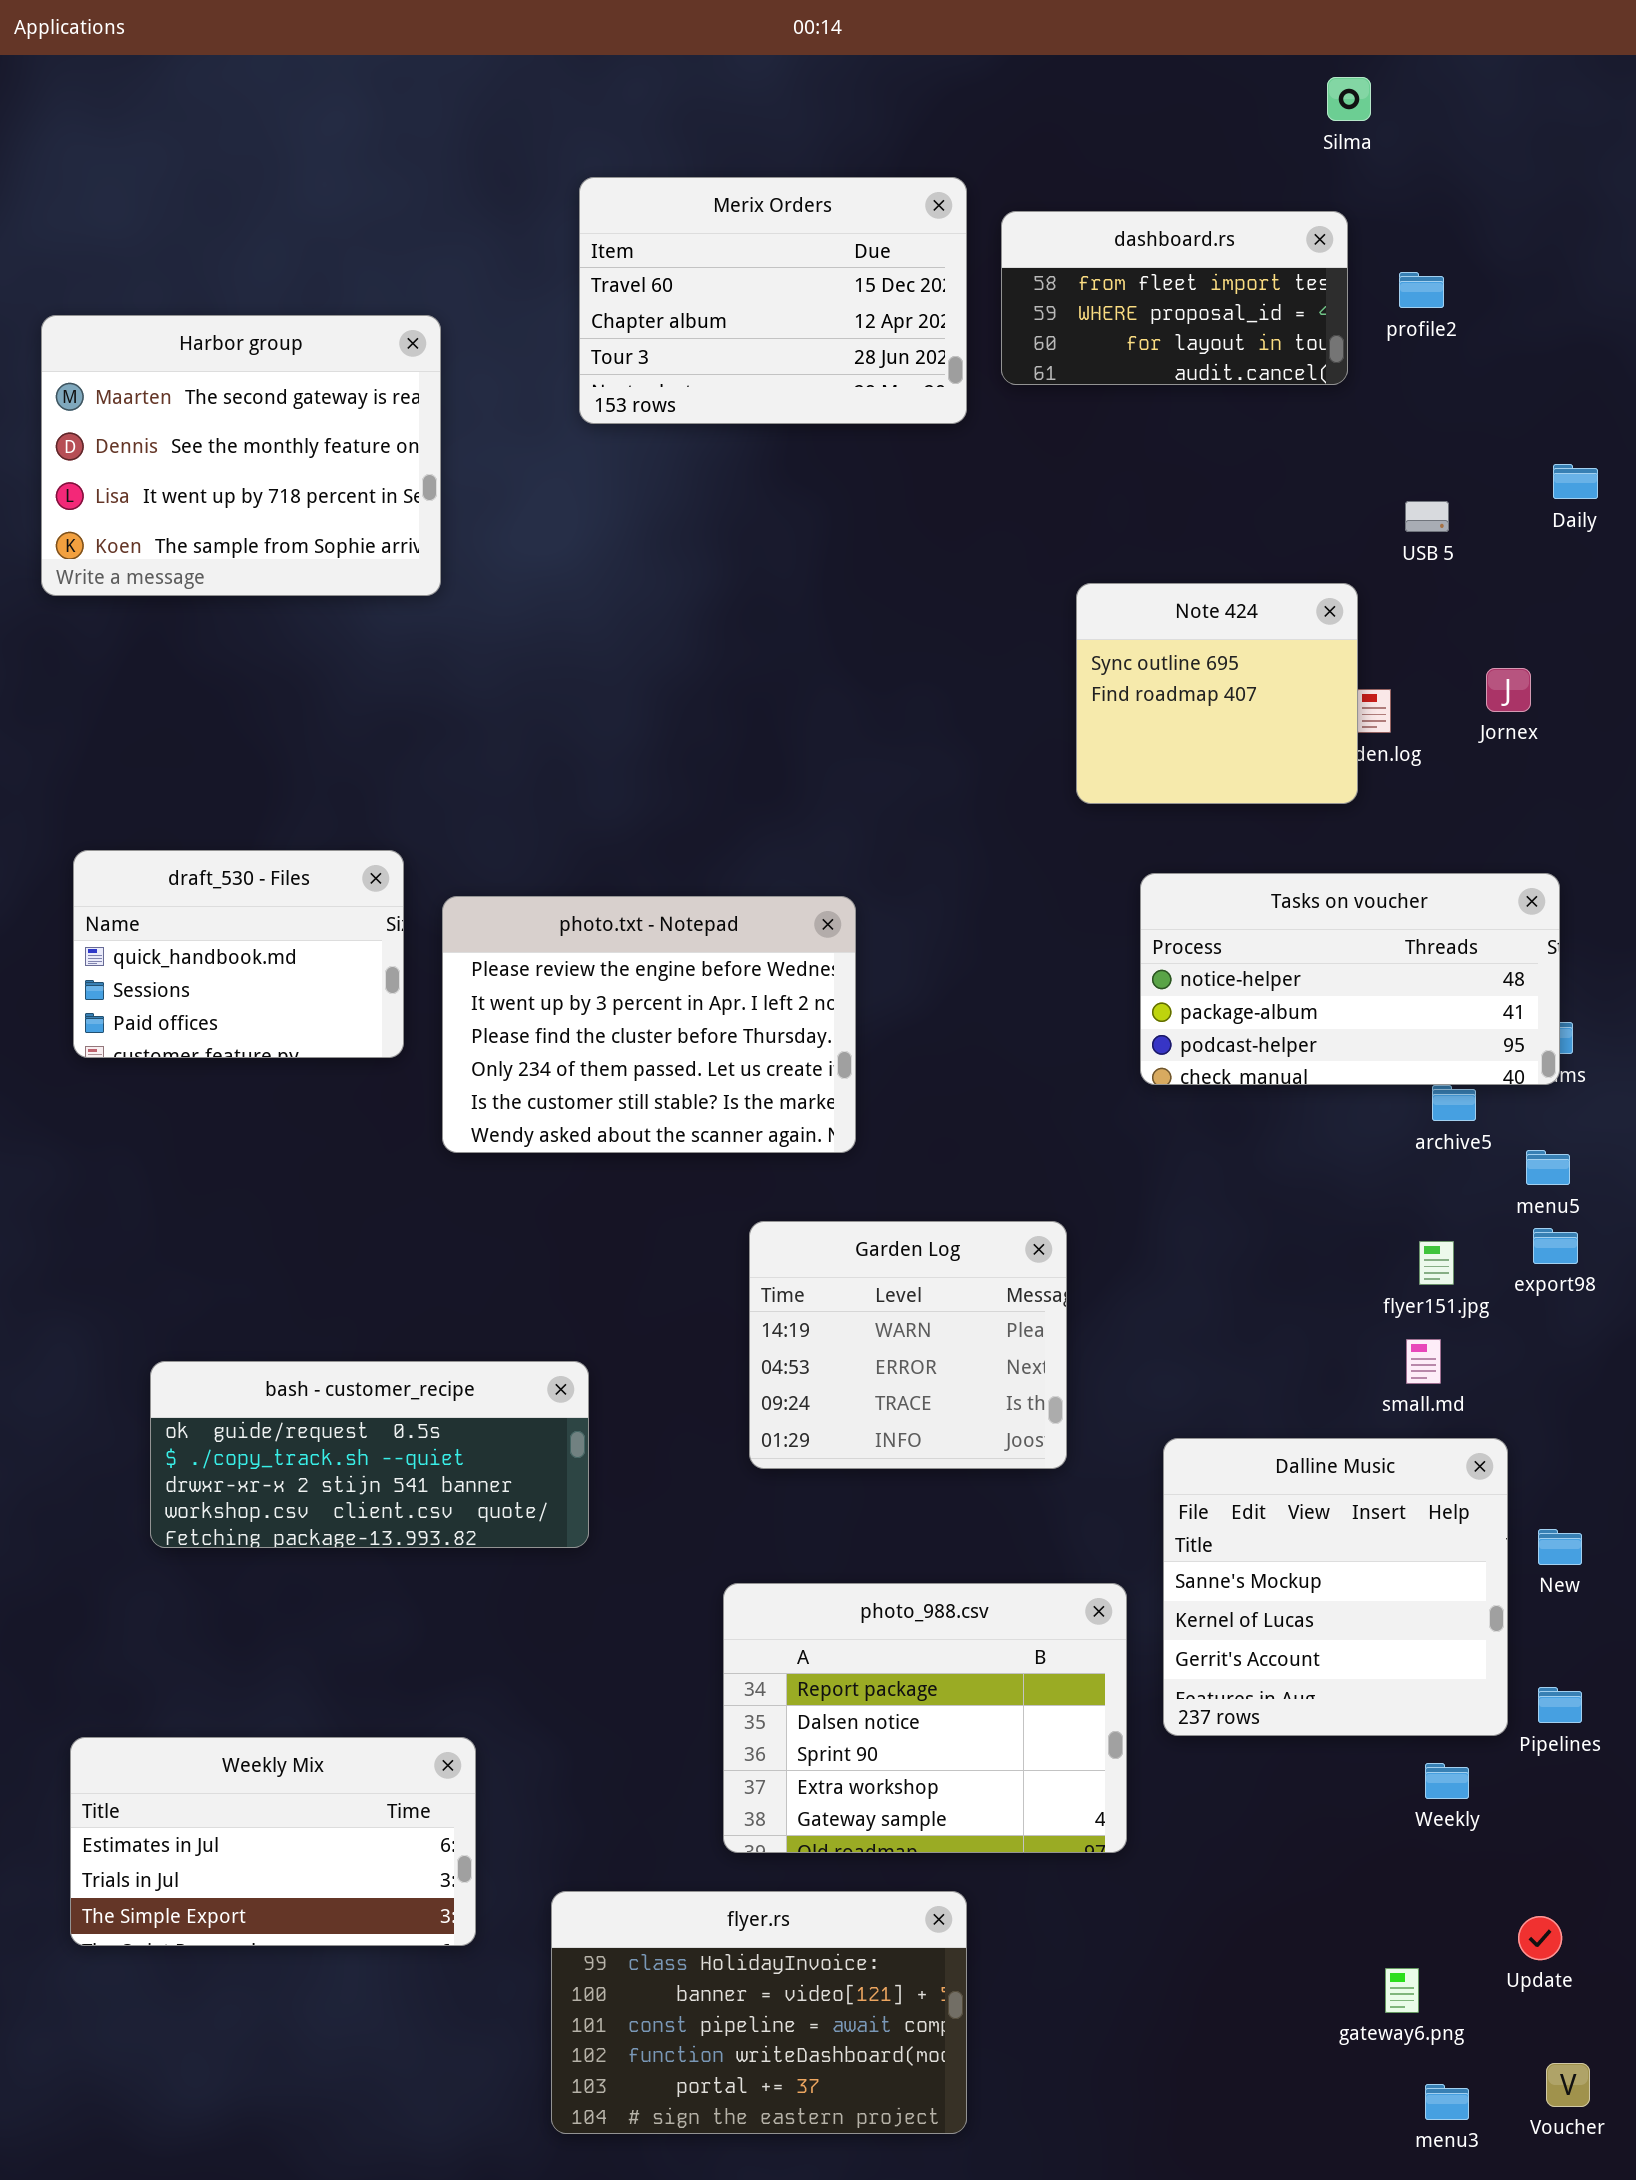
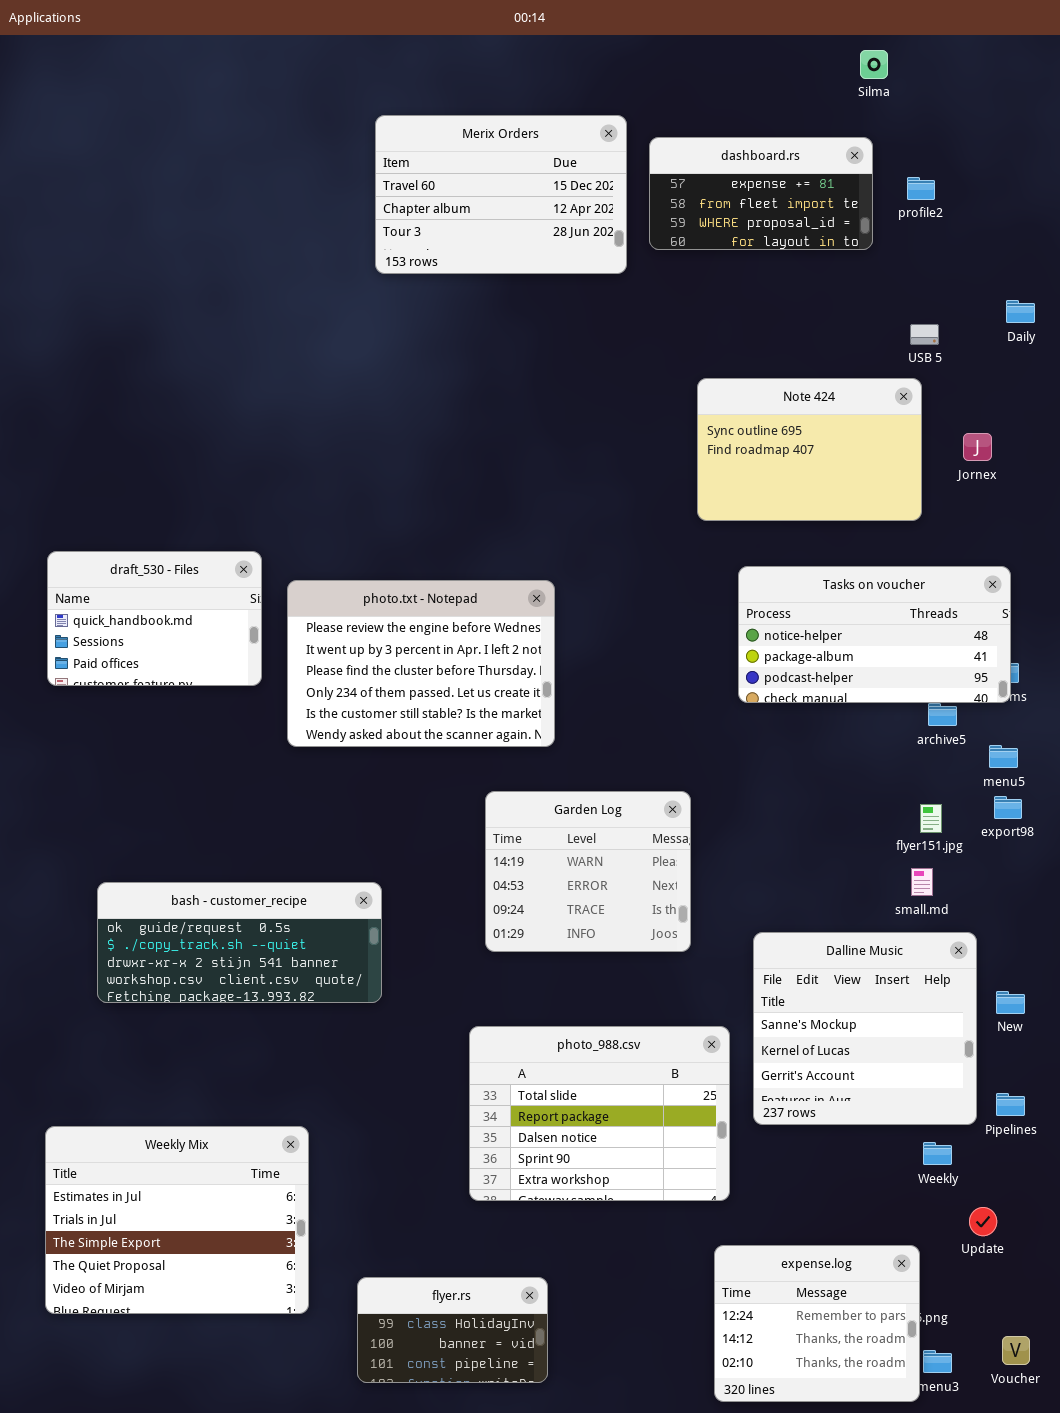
dashboard.rs: [1001,211,1348,385] -> [649,137,873,250], scrolled up 1 row
Harbor group: [41,315,441,596] -> none, closed
Note 424: [1076,583,1358,804] -> [697,378,922,521], resized
photo_988.csv: [723,1583,1127,1853] -> [469,1026,730,1201], scrolled up 1 row
Weekly Mix: [70,1737,476,1946] -> [45,1126,309,1314], resized
flyer.rs: [551,1891,967,2134] -> [357,1277,548,1383], resized
Update: [1518,1916,1562,1960] -> [969,1207,997,1236], moved
expense.log: none -> [714,1245,920,1402], opened

